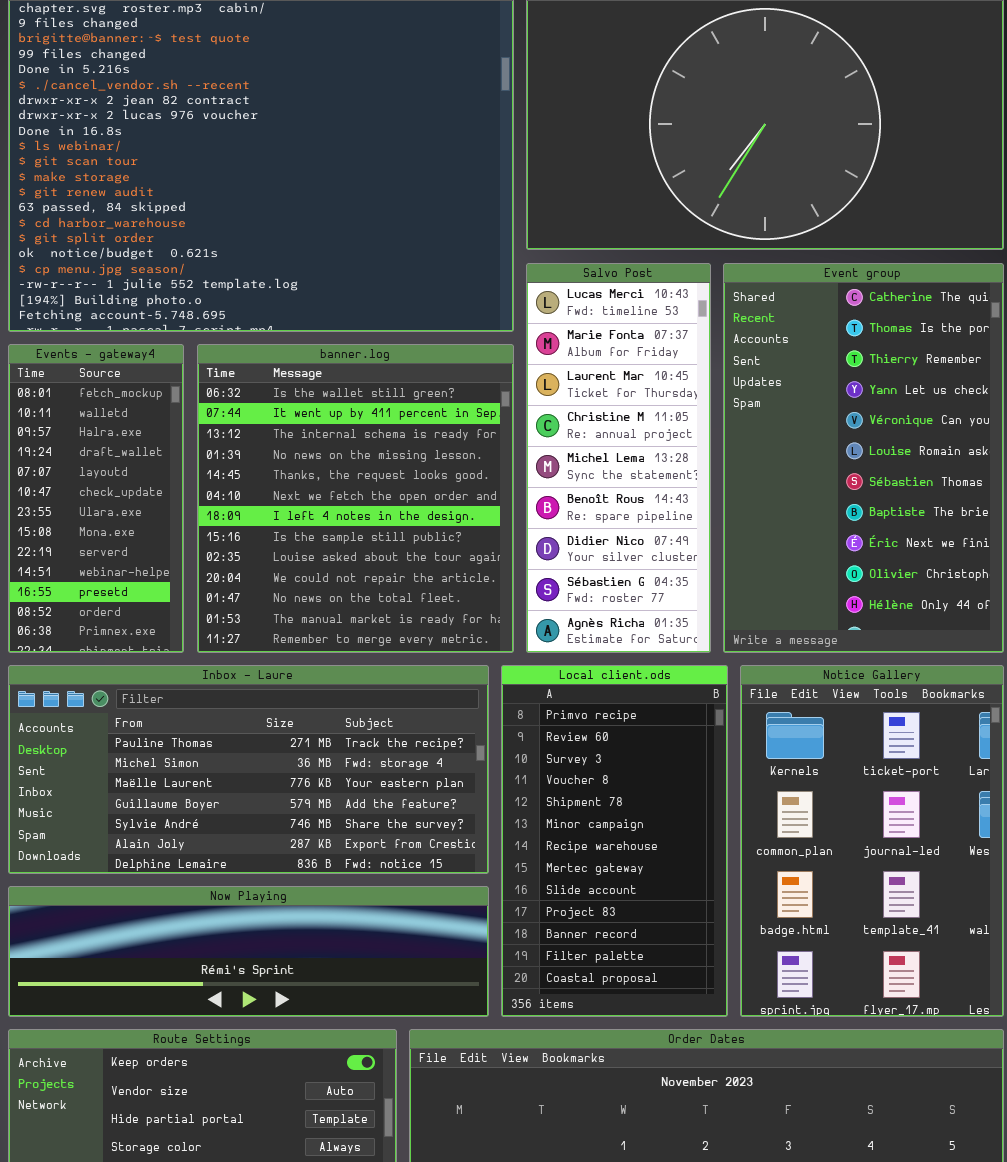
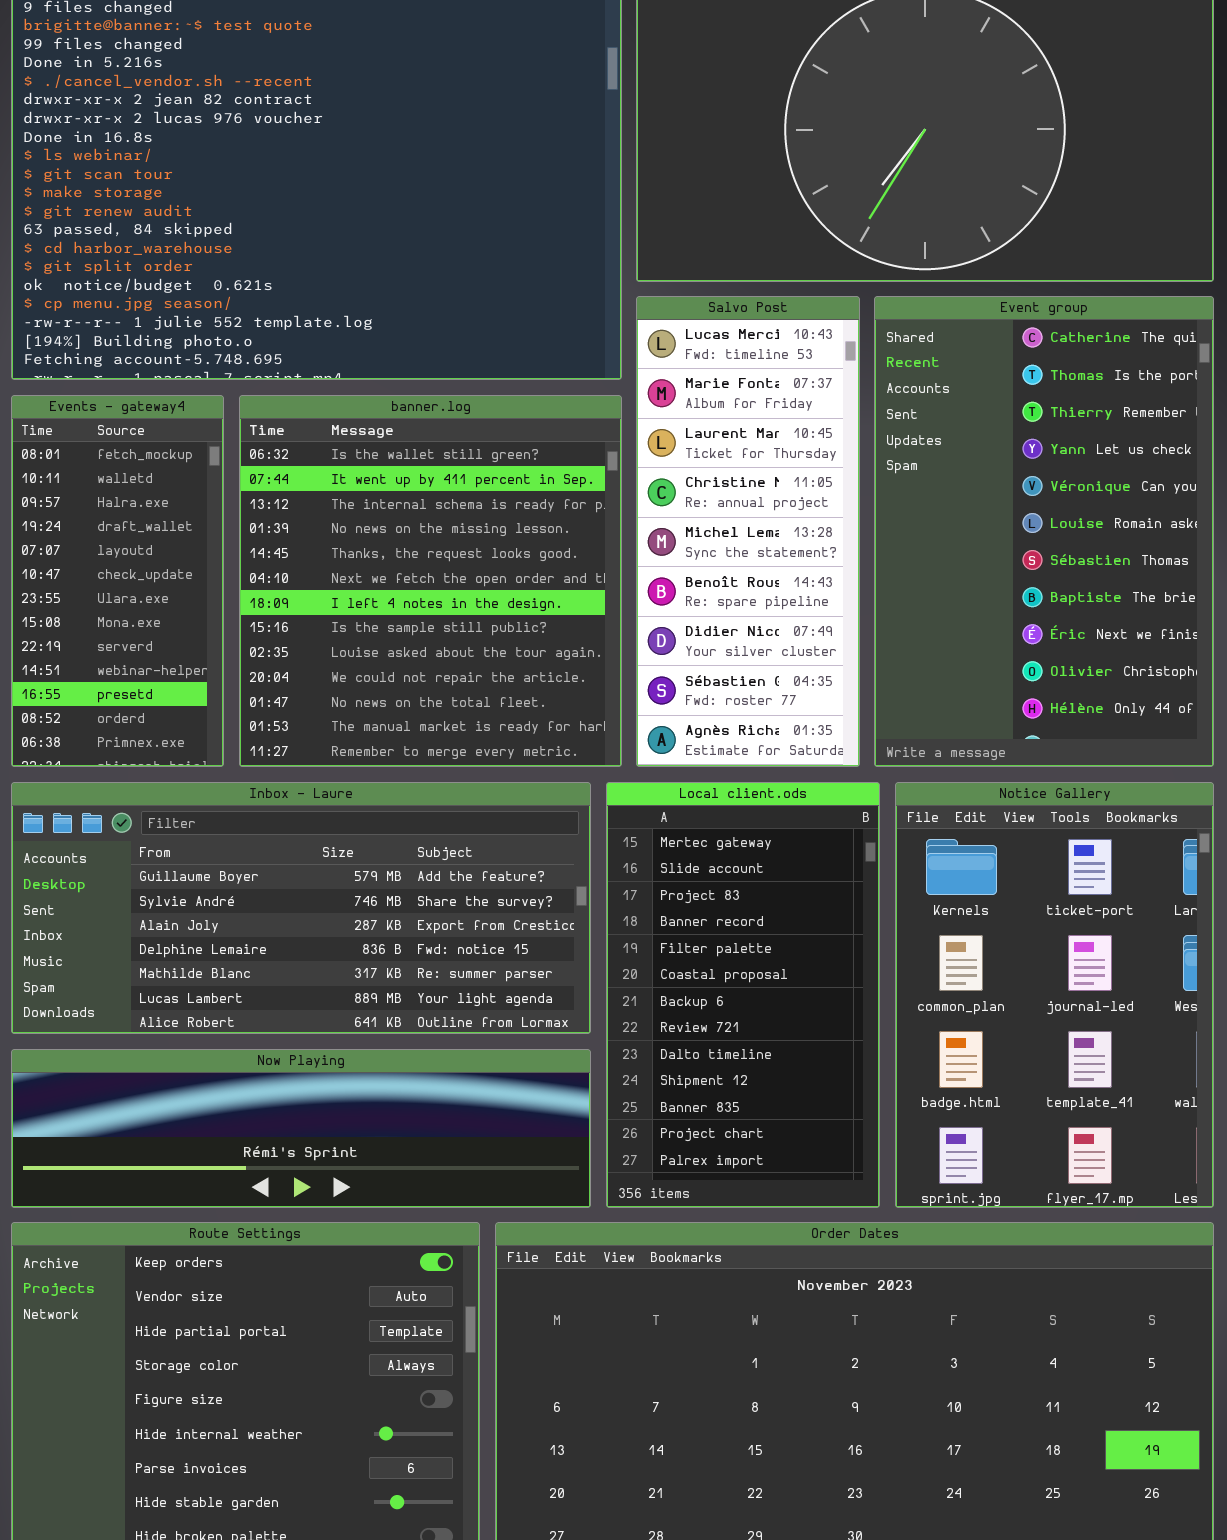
Inbox - Laure: [8,665,489,874] -> [11,782,591,1034], scrolled down 3 rows
Local client.ods: [501,665,728,1017] -> [606,782,880,1208], scrolled down 7 rows

